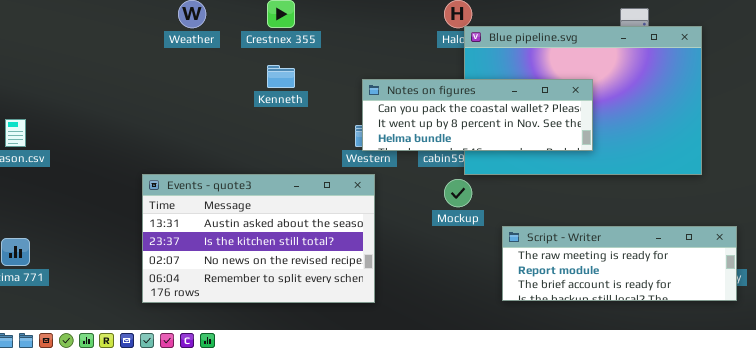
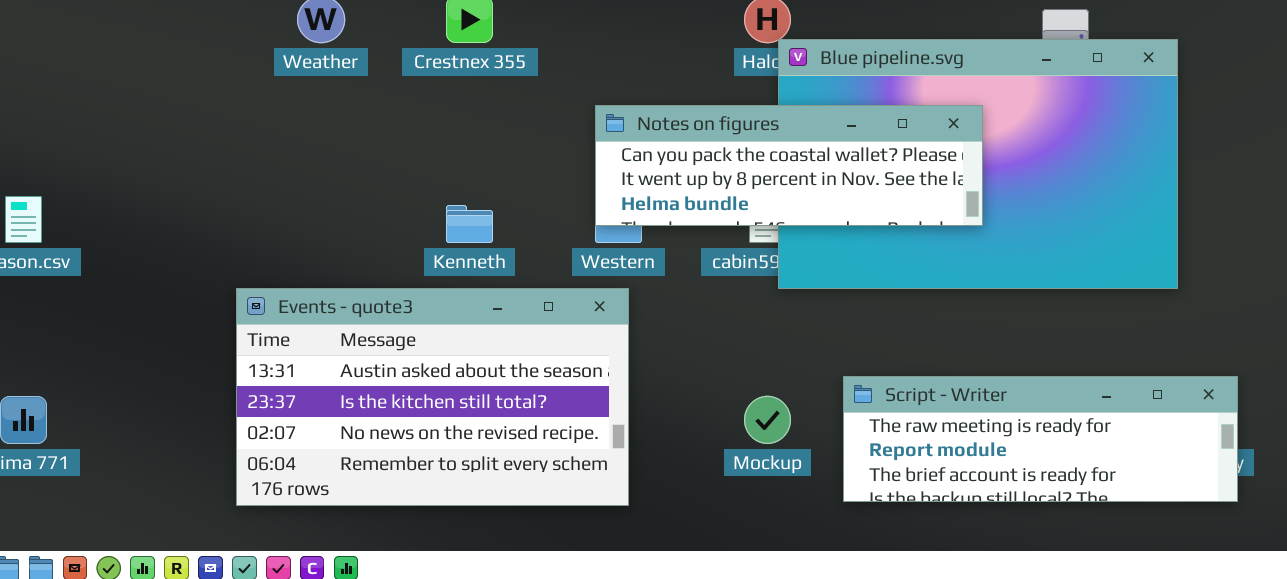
Kenneth: [267,65,295,88] -> [446,205,493,243], moved
Notes on figures: [362,79,593,151] -> [595,105,983,226], moved
Mockup: [444,179,472,207] -> [744,396,791,444], moved

